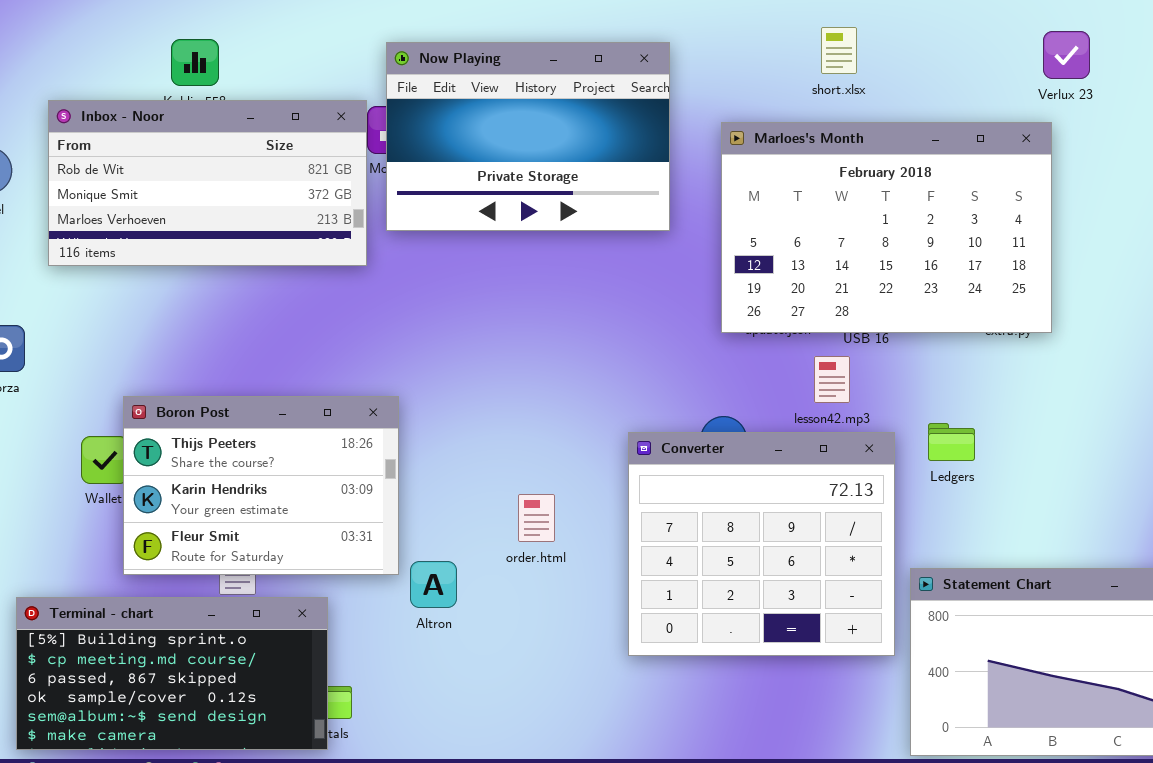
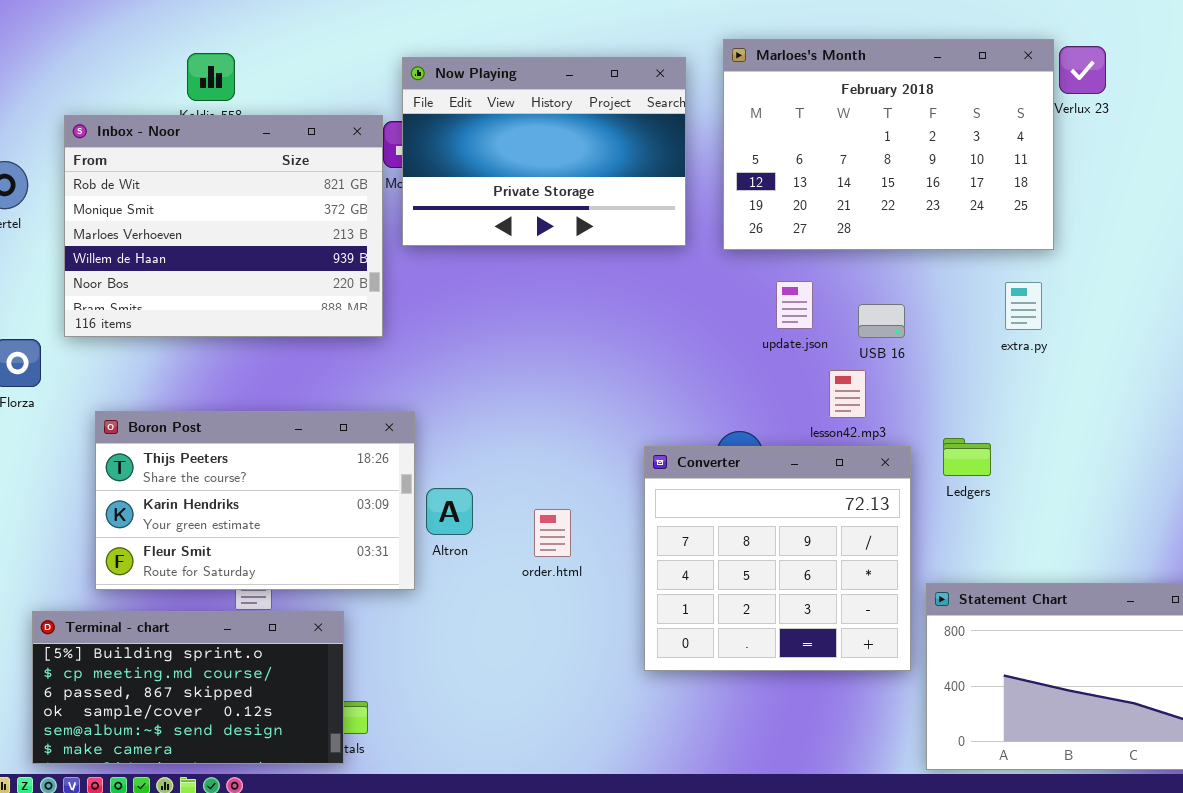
Inbox - Noor: [48,100,367,266] -> [64,115,383,337], resized
Marloes's Month: [721,122,1052,333] -> [723,39,1054,250], moved
Boron Post: [123,396,399,575] -> [95,411,415,590], resized
Altron: [410,561,457,608] -> [426,488,473,535], moved

